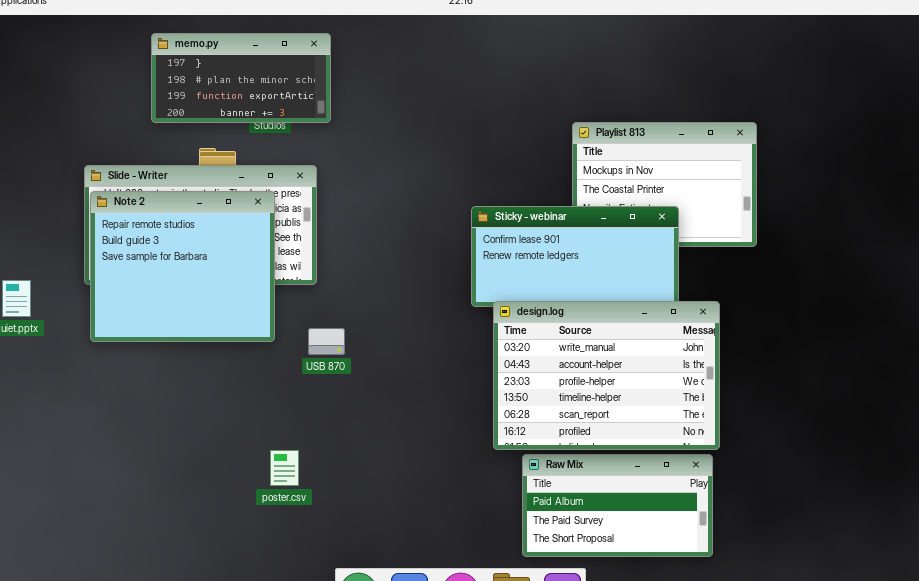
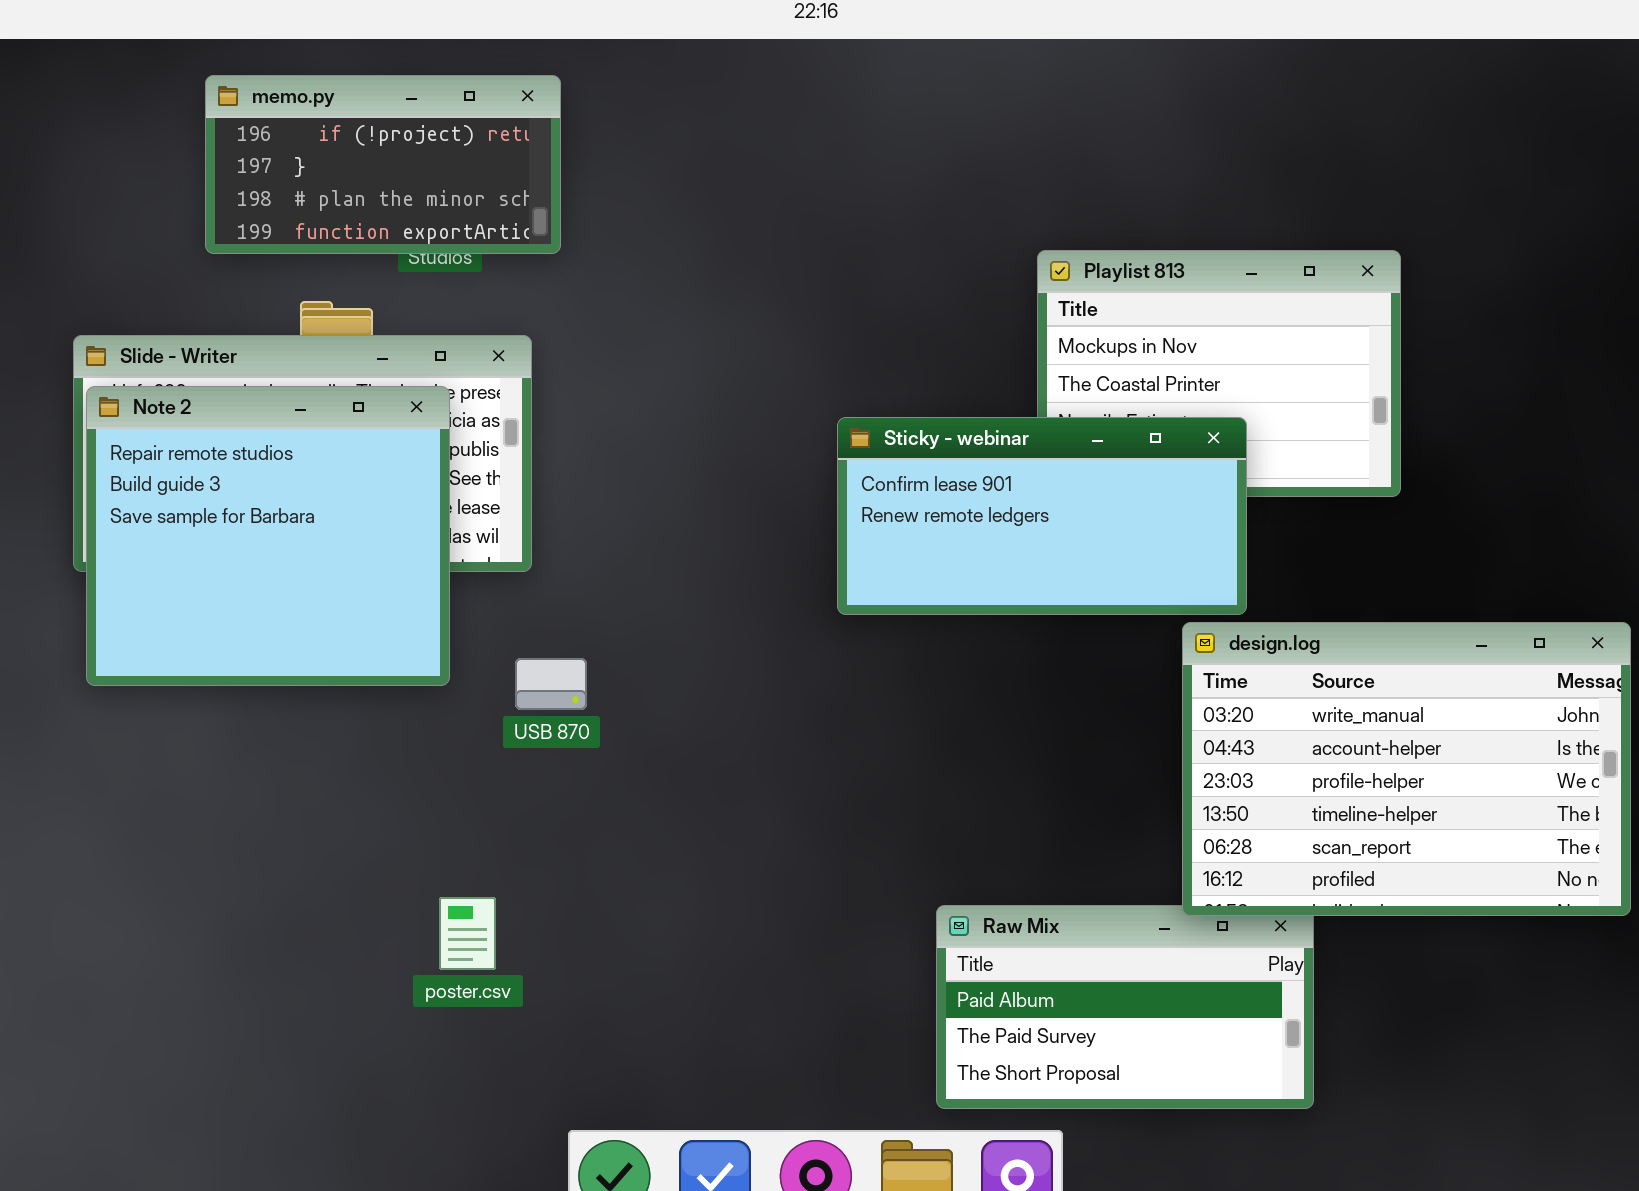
memo.py: [151,33,331,123] -> [205,75,561,254], scrolled up 1 row
design.log: [493,301,720,450] -> [1182,622,1631,916], moved

